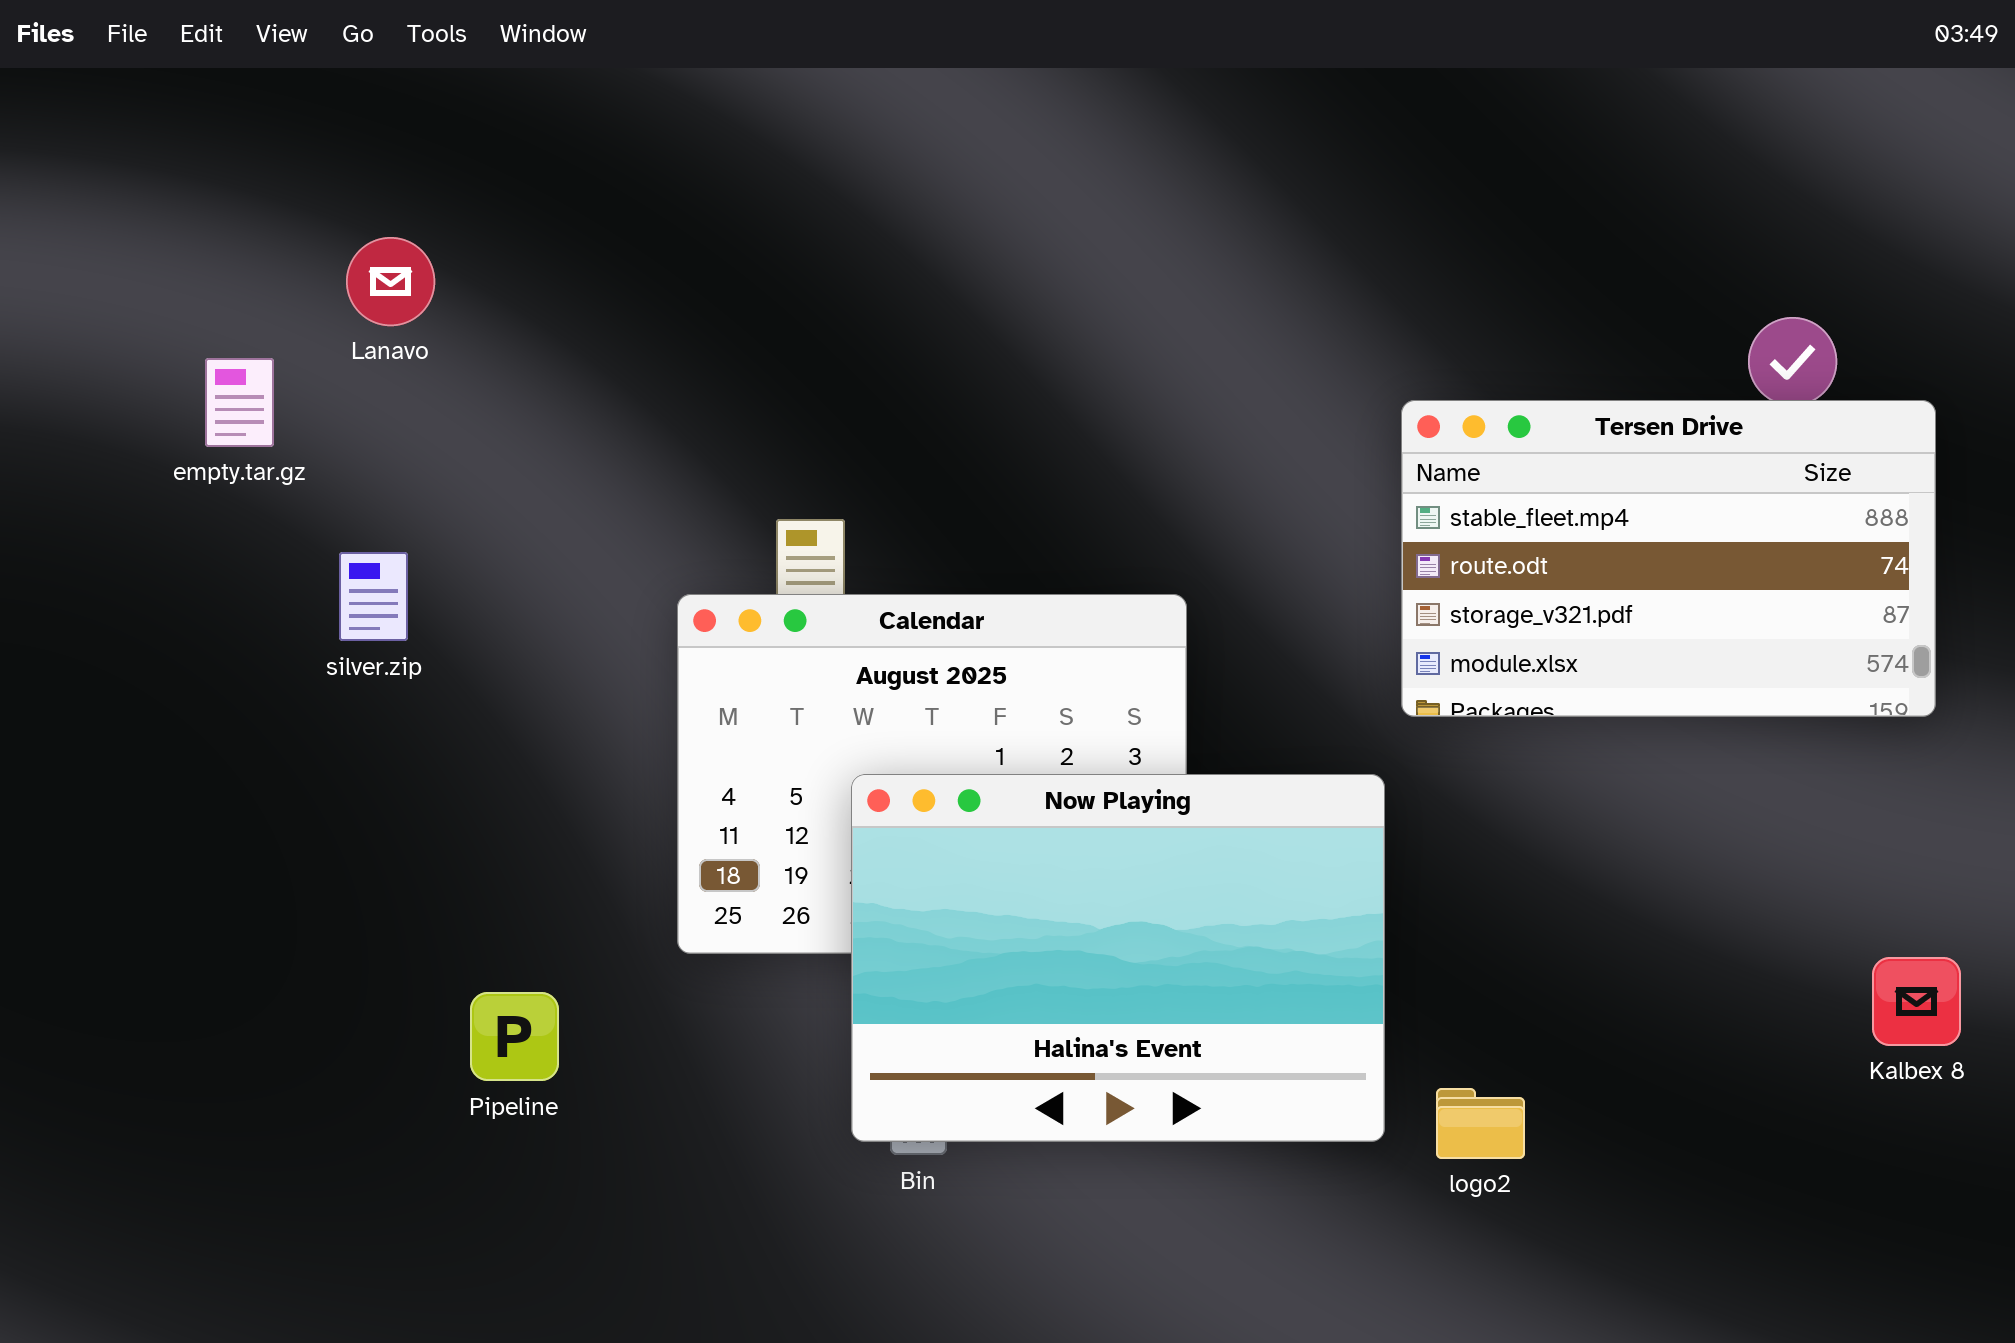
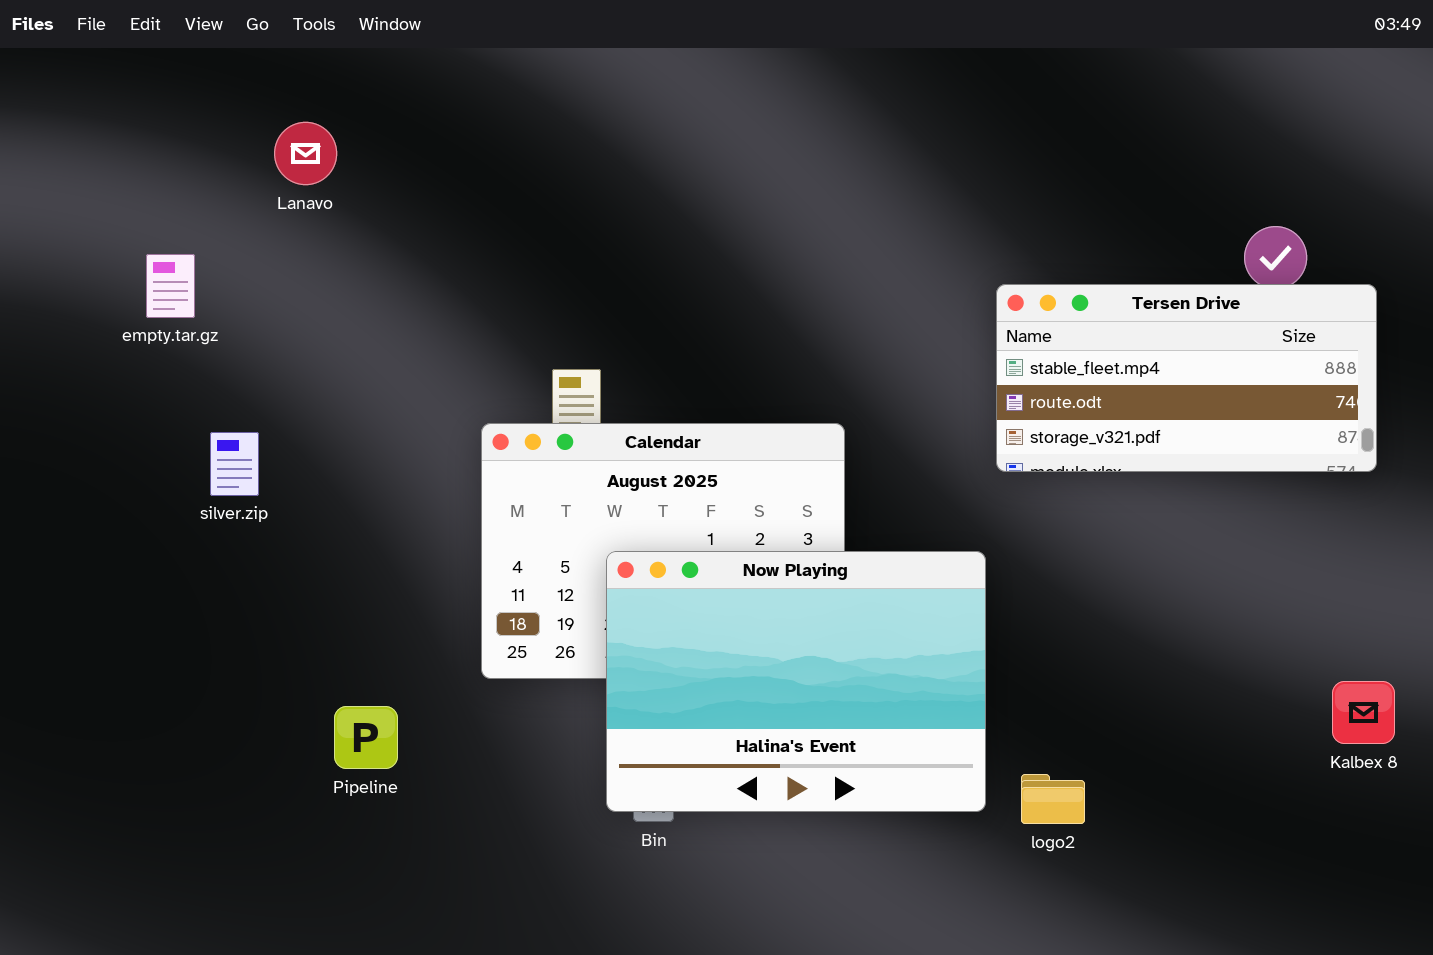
Lanavo: [346,237,435,326] -> [274,122,337,185], moved
Tersen Drive: [1401,400,1936,717] -> [996,284,1377,472], resized
silver.zip: [339,552,408,641] -> [210,432,259,496], moved

